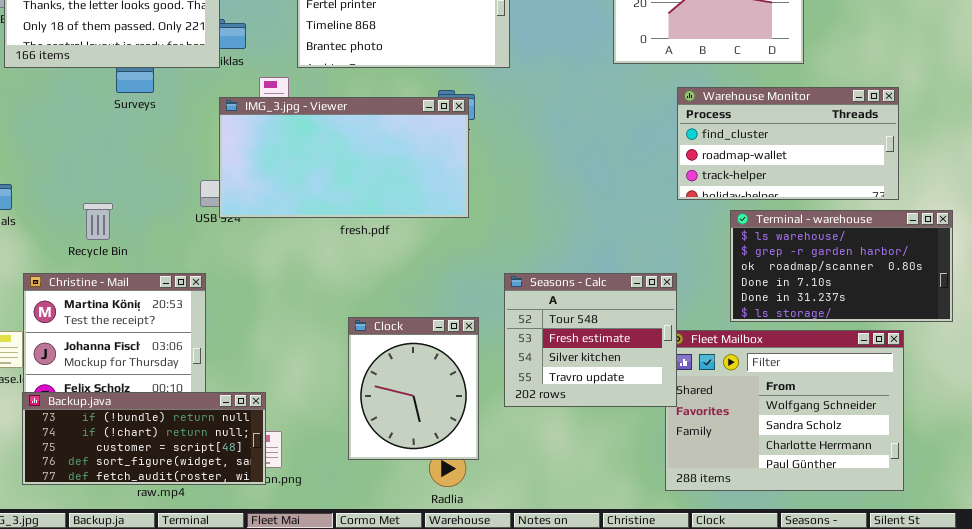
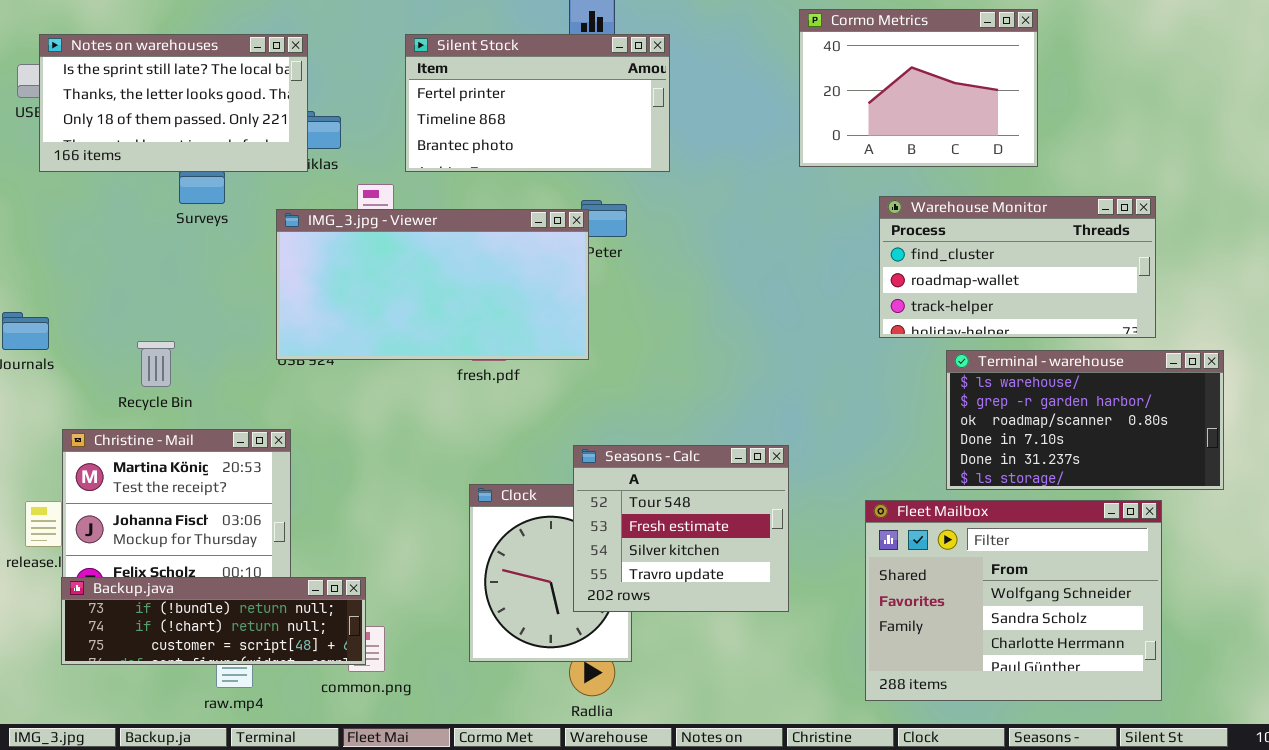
IMG_3.jpg - Viewer: [219,97,469,218] -> [276,209,589,360], moved
Seasons - Calc: [504,273,677,407] -> [573,445,789,612], moved
Backup.java: [22,392,266,485] -> [61,577,366,665], resized

